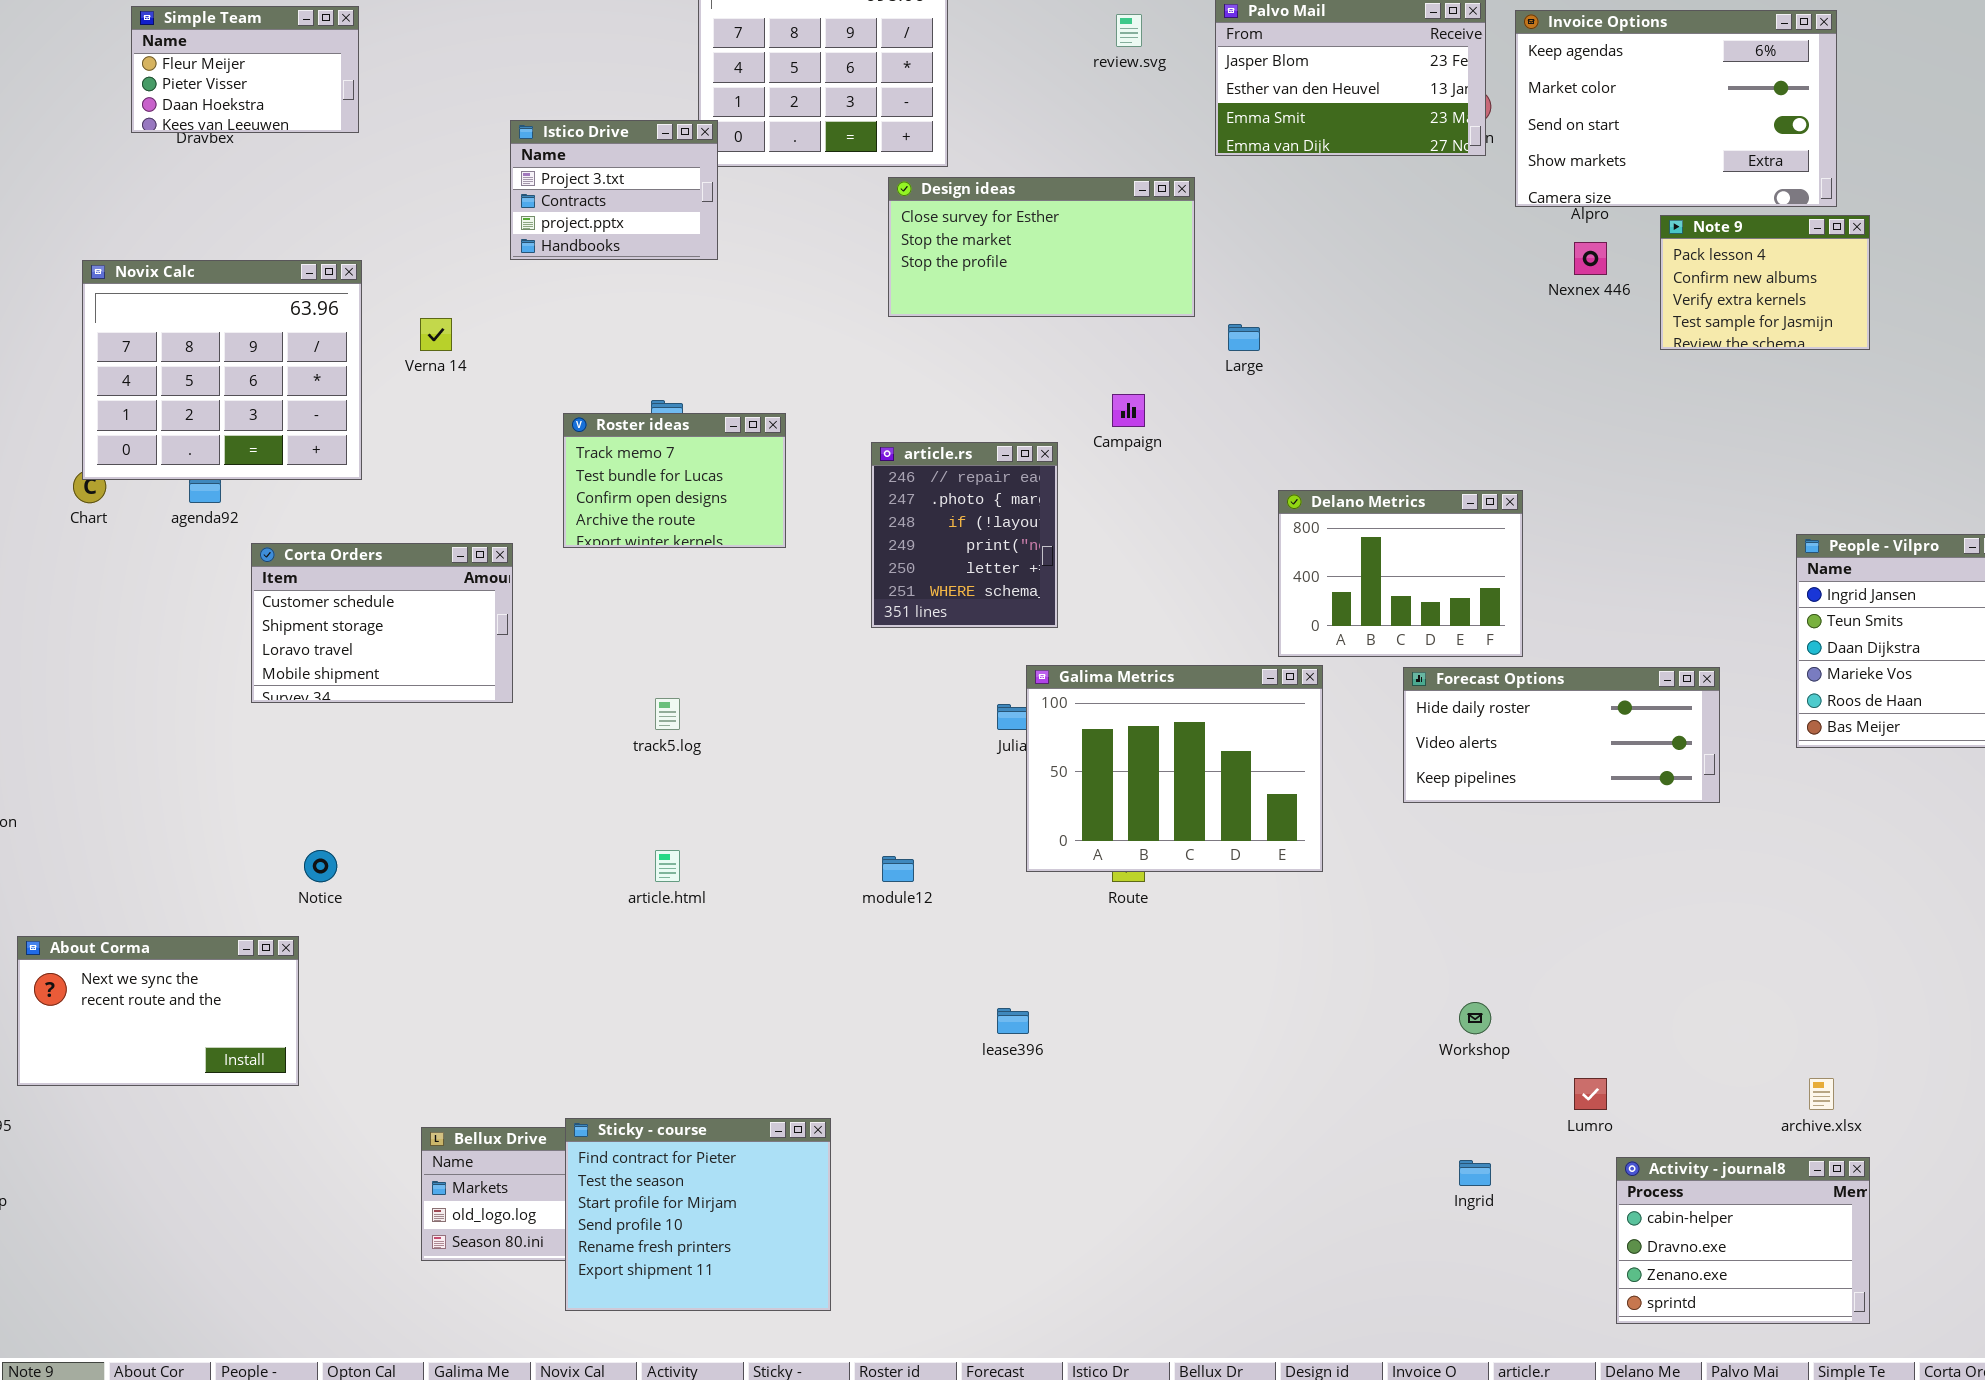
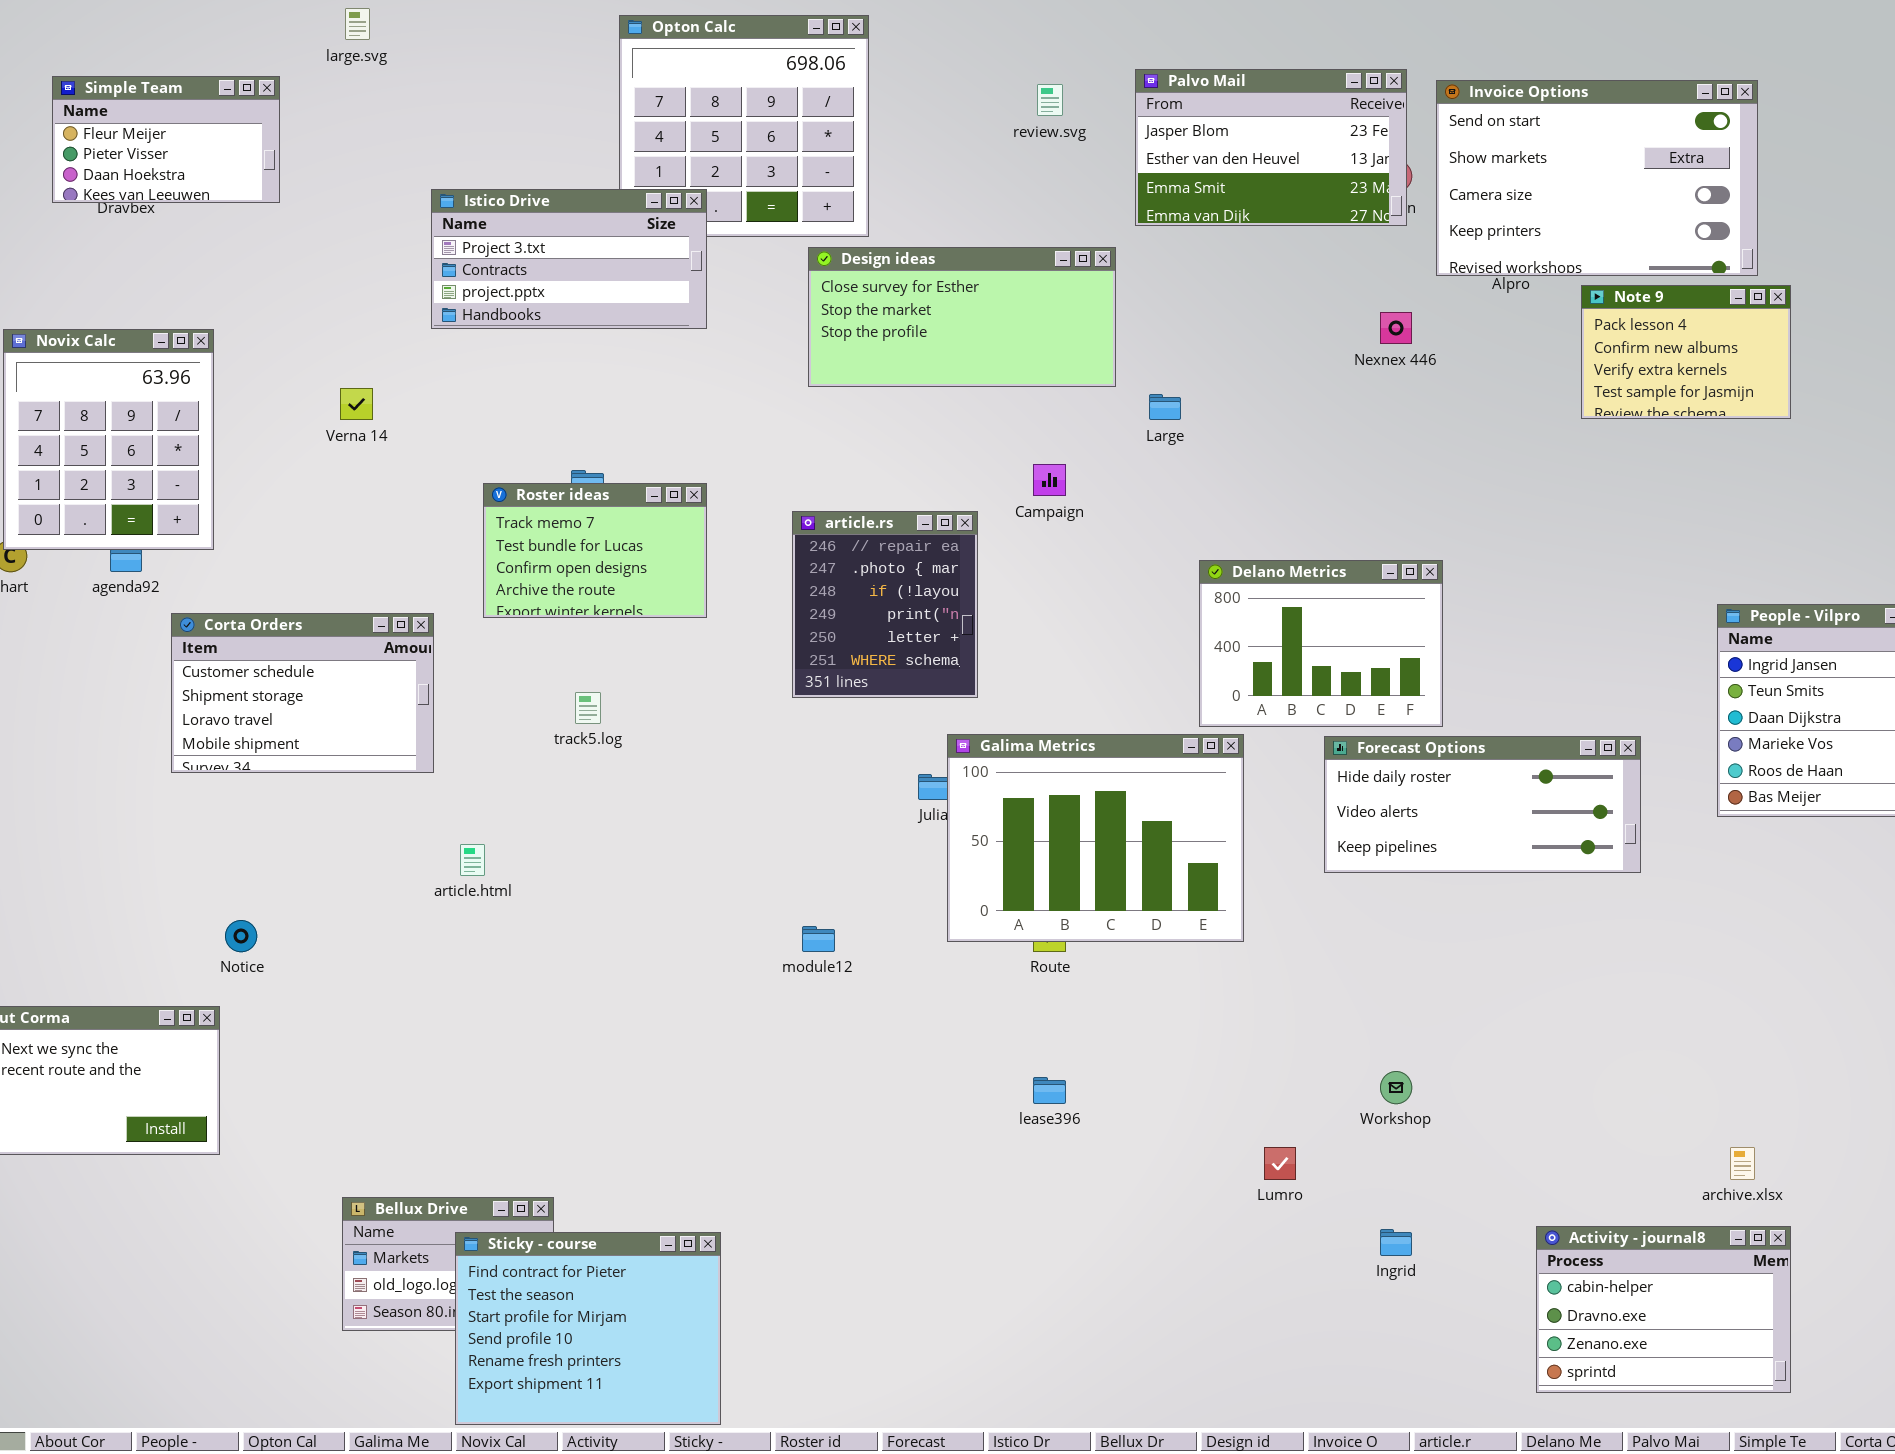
Invoice Options: [1515,10,1837,207] -> [1436,80,1758,276], scrolled down 2 rows
Istico Drive: [510,120,718,260] -> [431,189,707,329], resized
Nexnex 446: [1574,242,1607,275] -> [1380,312,1412,344], moved
Novix Calc: [82,260,362,480] -> [3,329,214,550], resized
track5.log: [655,698,680,730] -> [575,692,601,724], moved
article.html: [655,850,680,882] -> [460,844,485,876], moved
lease396: [997,1008,1029,1034] -> [1033,1077,1066,1104], moved
Lumro: [1574,1078,1607,1110] -> [1264,1147,1296,1180], moved
Sticky - course: [565,1118,831,1311] -> [455,1232,721,1425], moved

